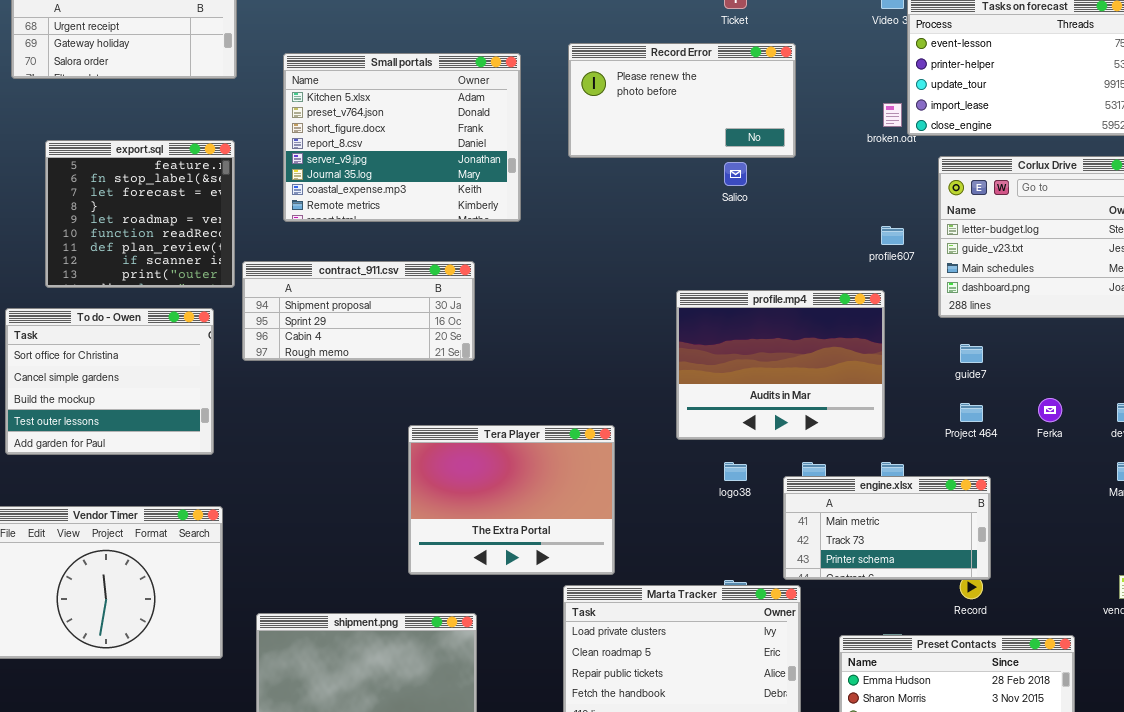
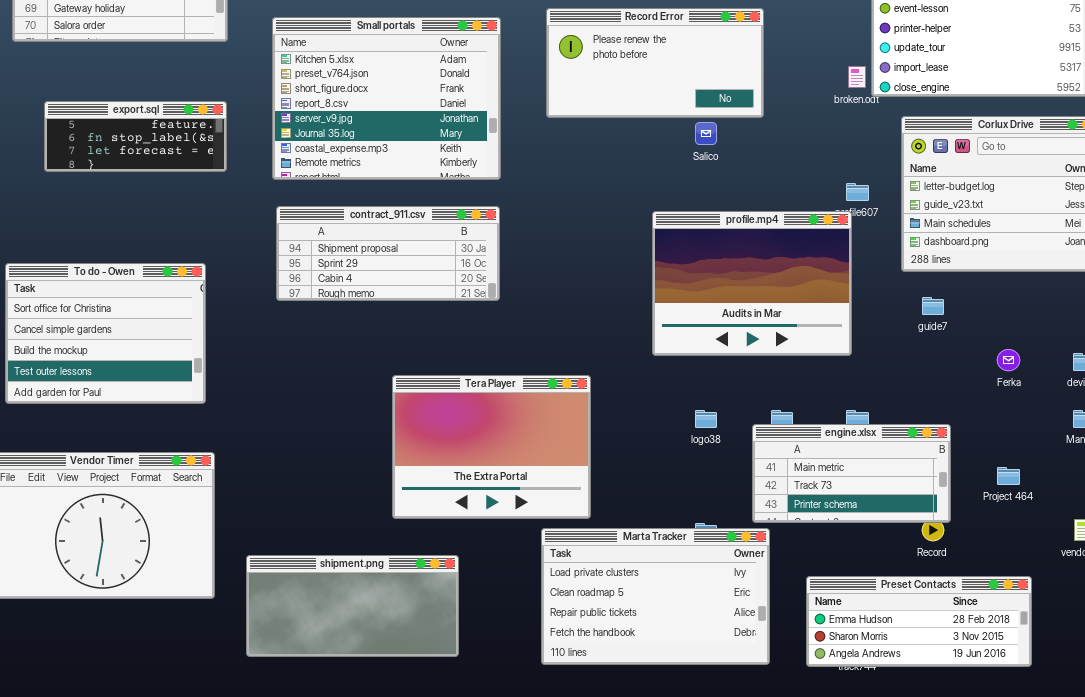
export.sql: [45,140,235,288] -> [44,101,227,172], resized
contract_911.csv: [242,261,475,361] -> [276,206,500,301], moved
profile.mp4: [676,290,885,440] -> [652,211,852,356], moved
Project 464: [960,403,983,422] -> [997,467,1020,485], moved

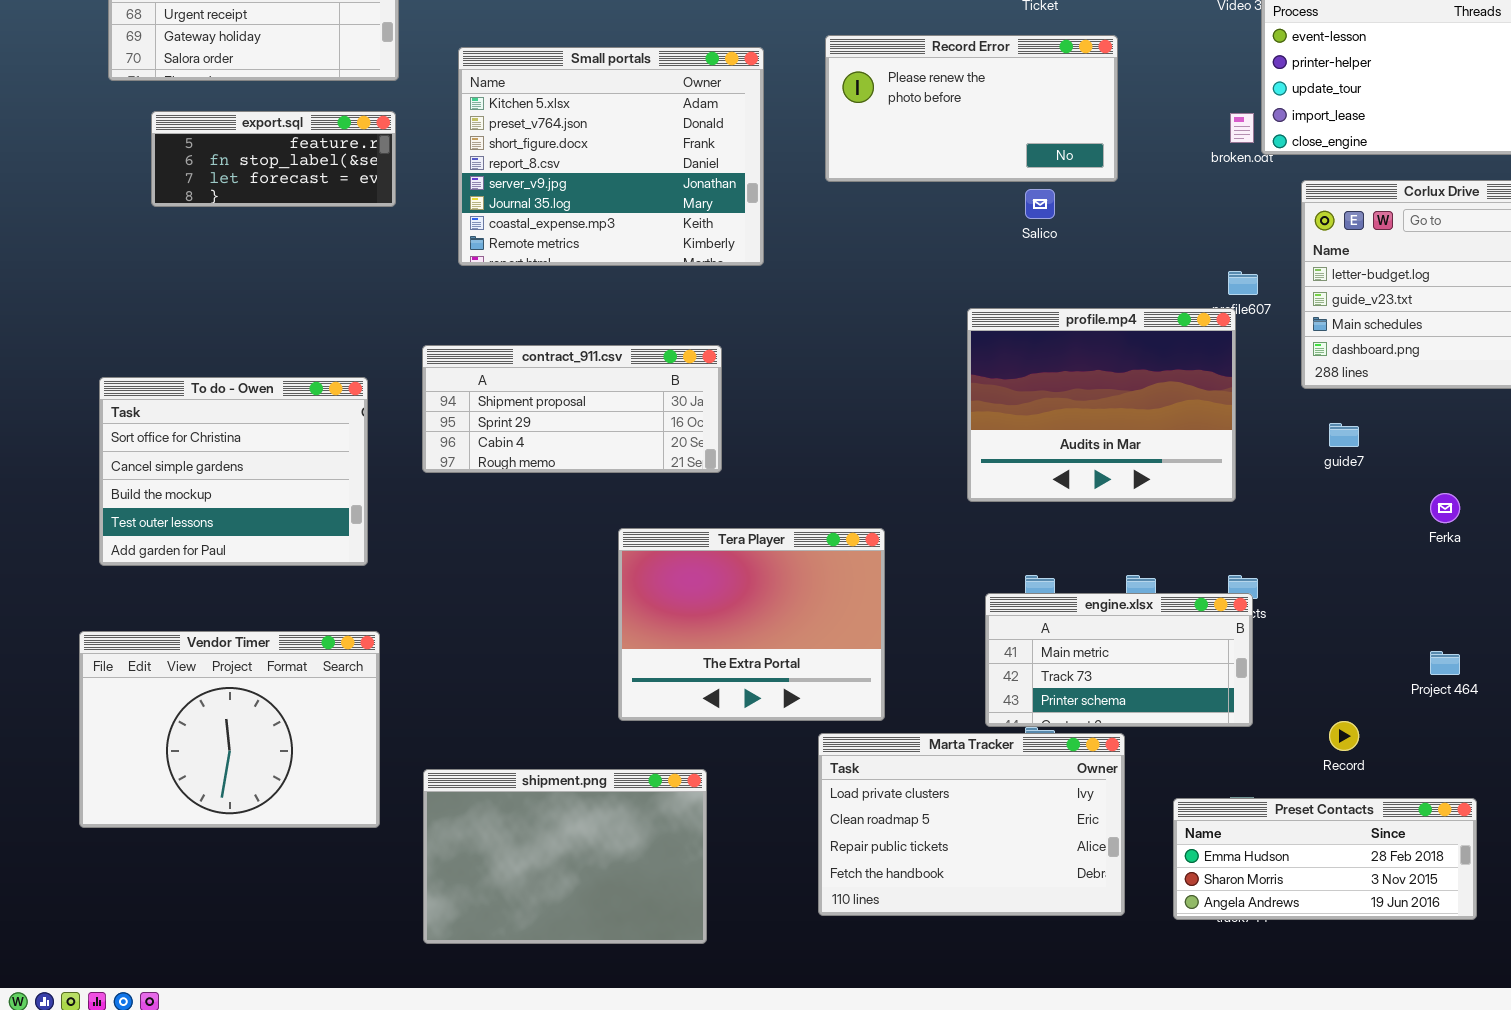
export.sql: [44,101,227,172] -> [151,111,396,207], moved
contract_911.csv: [276,206,500,301] -> [422,345,722,473], moved
engine.xlsx: [752,424,951,523] -> [985,593,1253,727], moved
shipment.png: [246,555,459,657] -> [423,769,707,944], resized

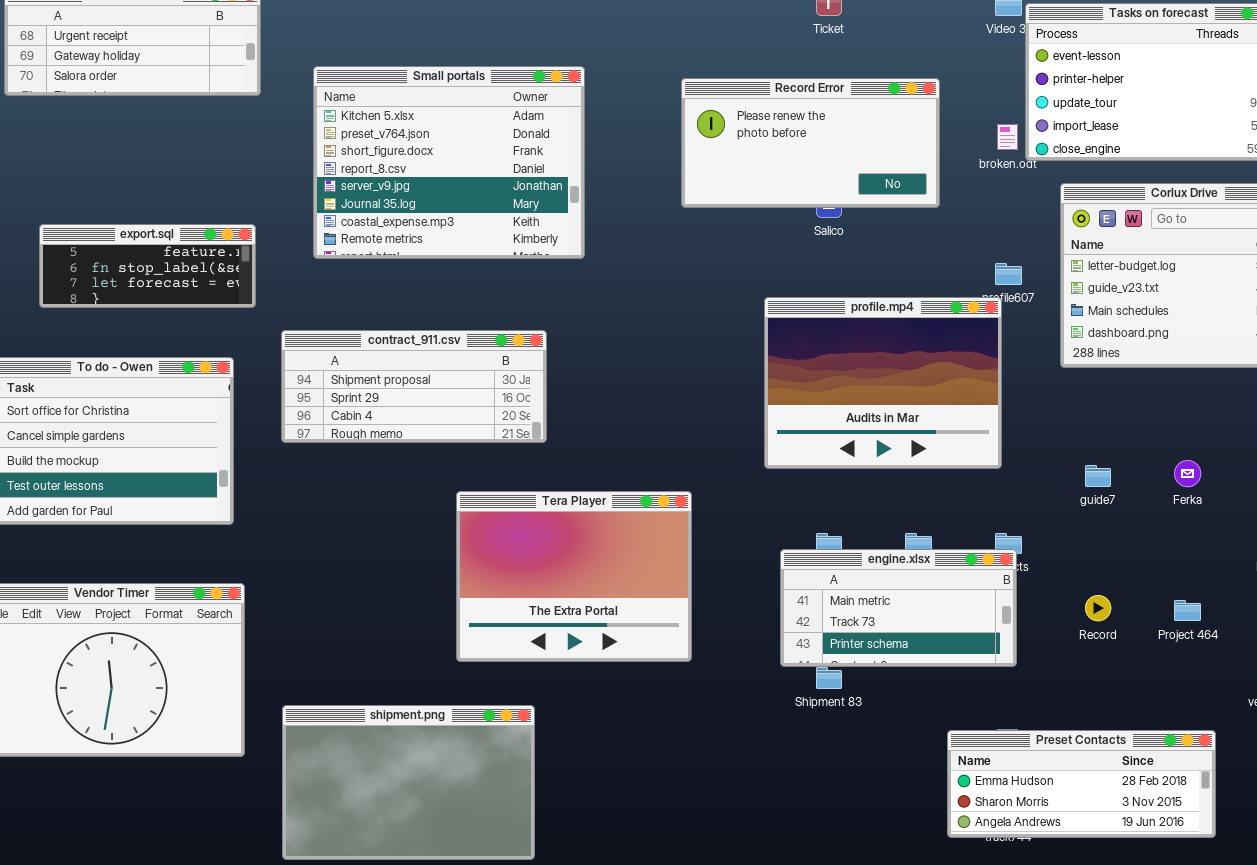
Record Error: [825,35,1118,182] -> [681,78,940,208], moved
export.sql: [151,111,396,207] -> [39,224,256,308], moved
guide7: [1329,423,1359,447] -> [1085,465,1111,487], moved
Record: [1329,721,1359,751] -> [1085,595,1111,621], moved
Marta Tracker: [818,733,1125,916] -> none, closed

